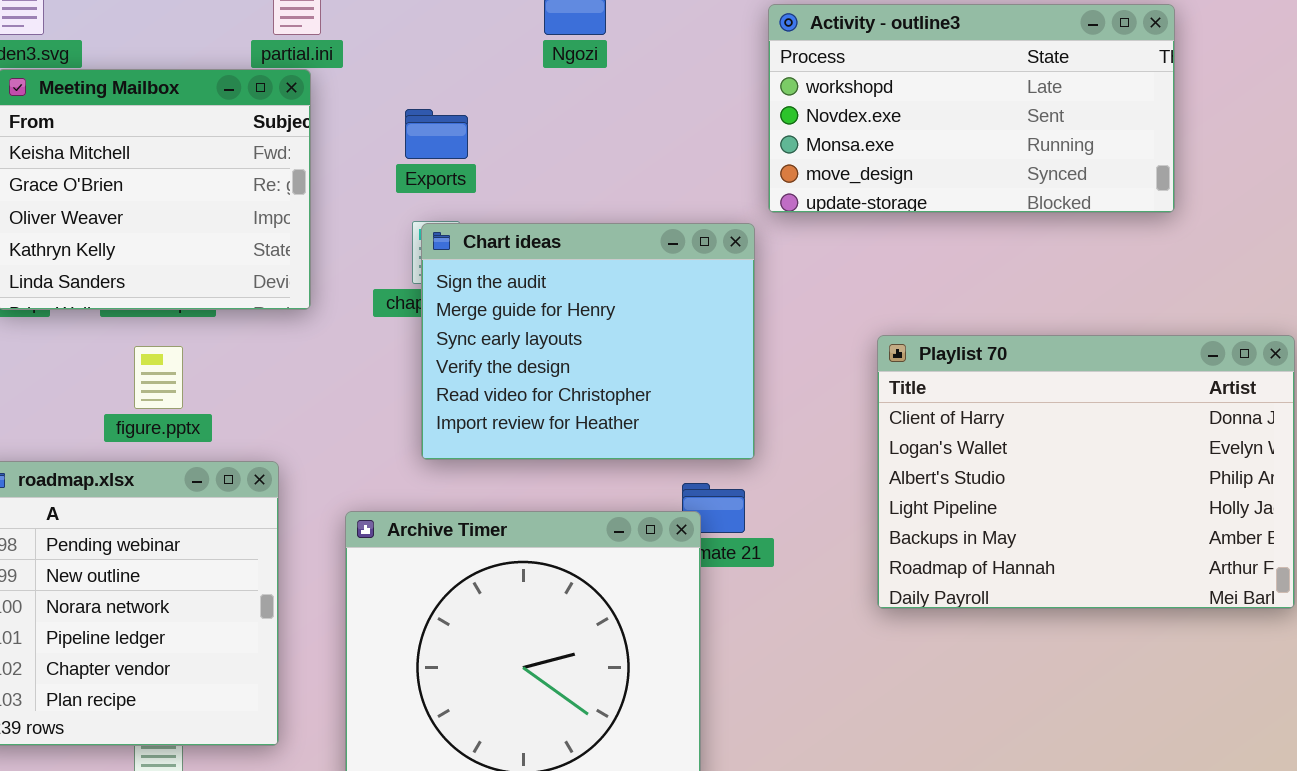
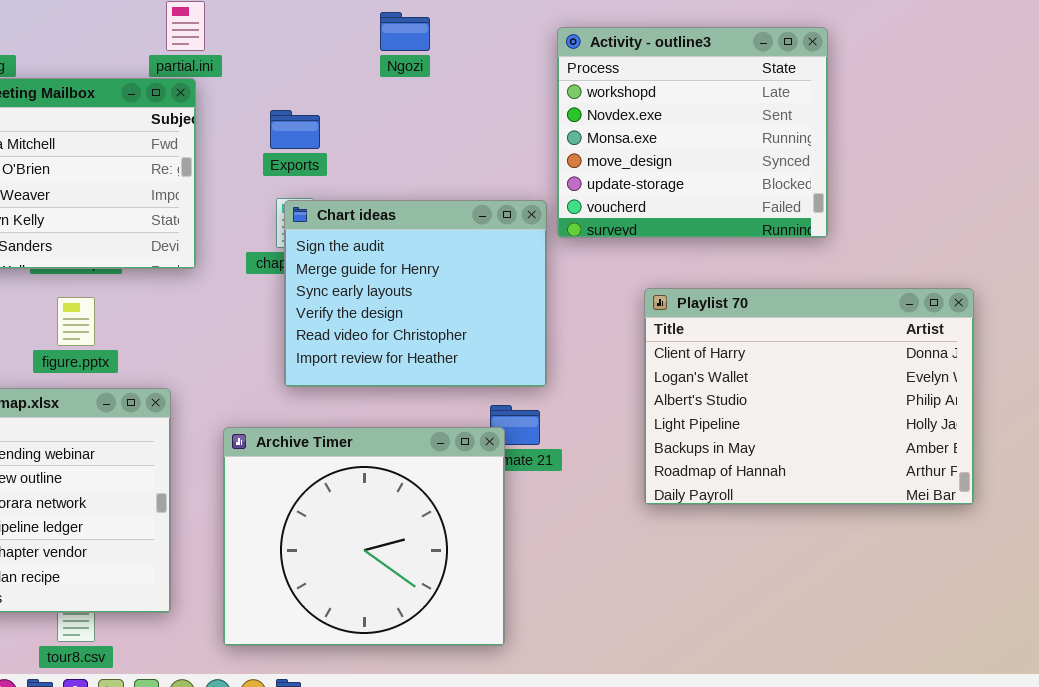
Activity - outline3: [768,4,1175,213] -> [557,27,828,238], resized

